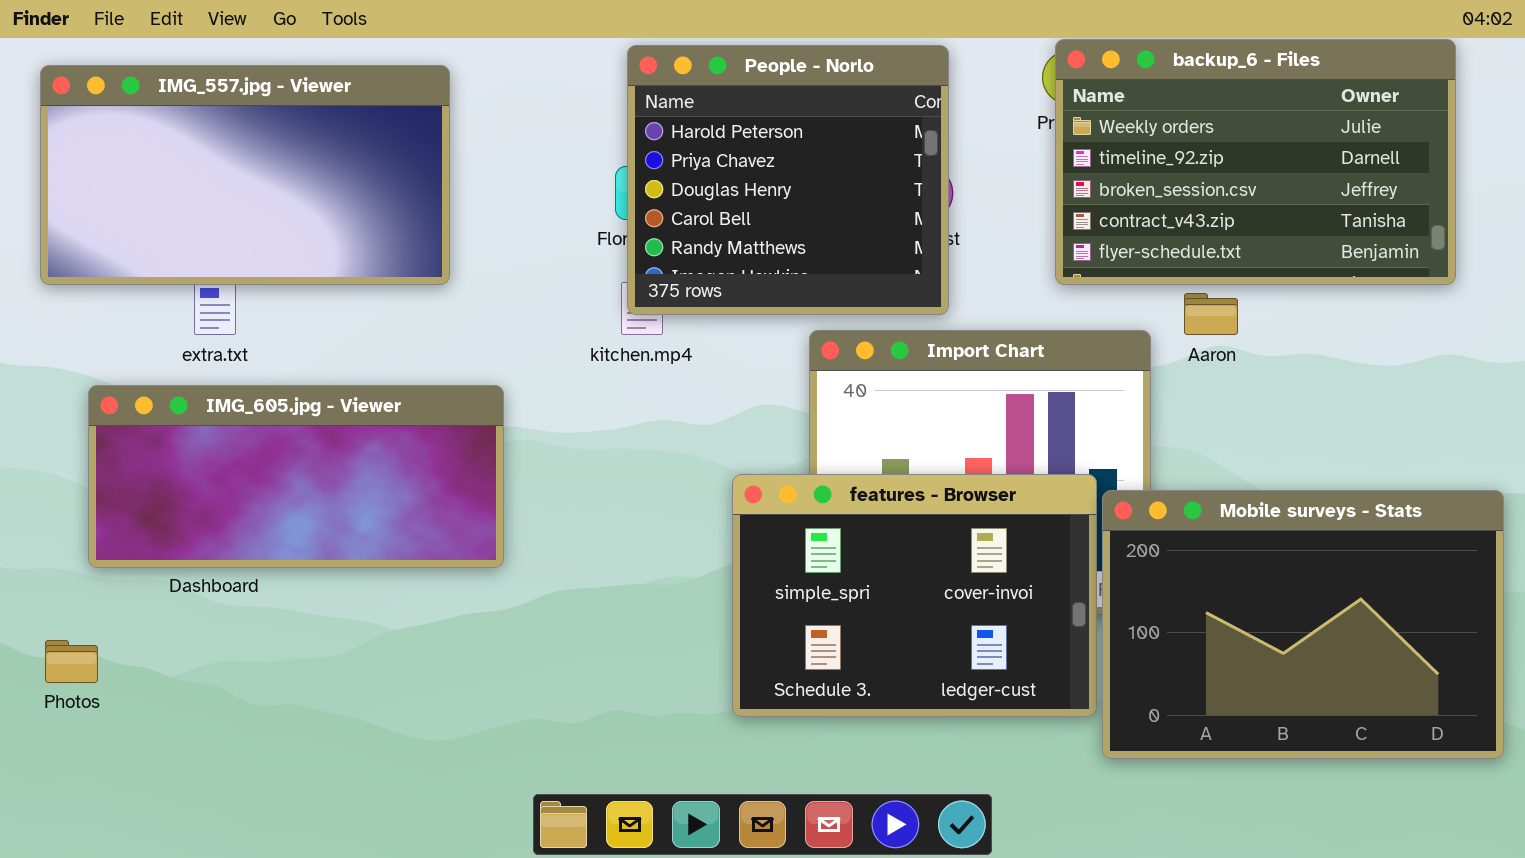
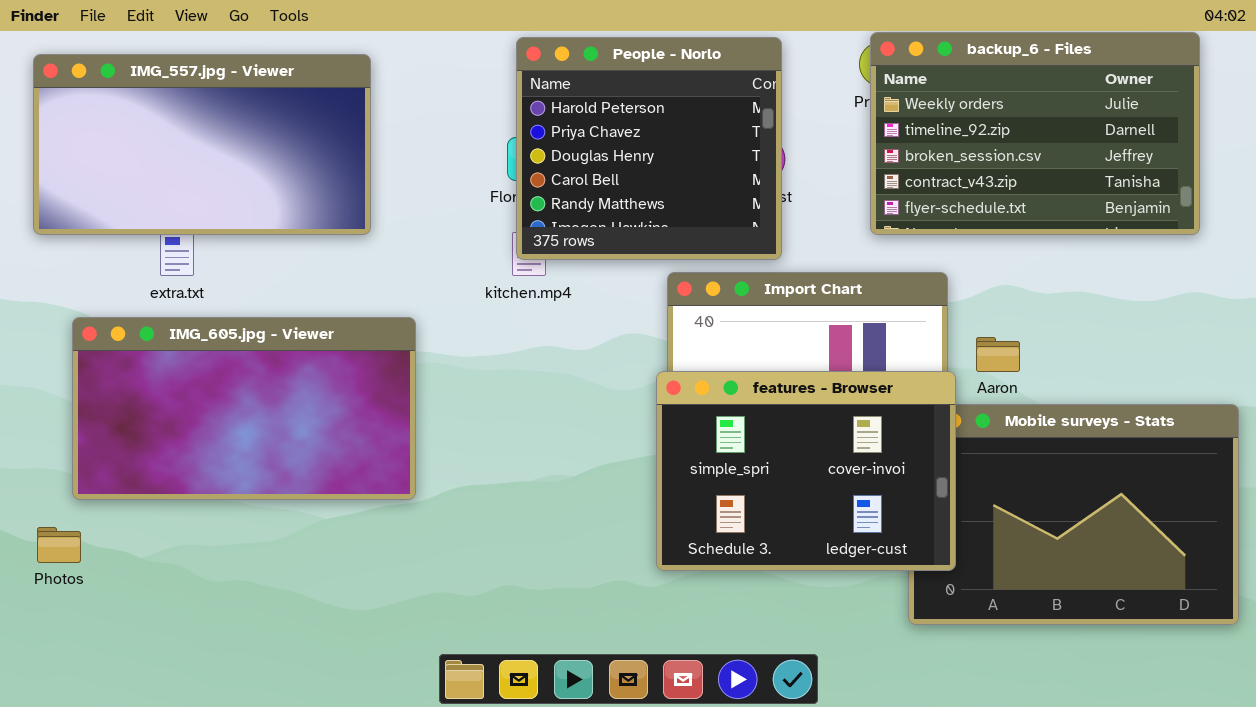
Aaron: [1184,293,1238,335] -> [976,337,1020,372], moved
IMG_605.jpg - Viewer: [88,385,504,568] -> [72,317,416,500], resized
features - Browser: [732,474,1097,717] -> [656,371,956,571], moved

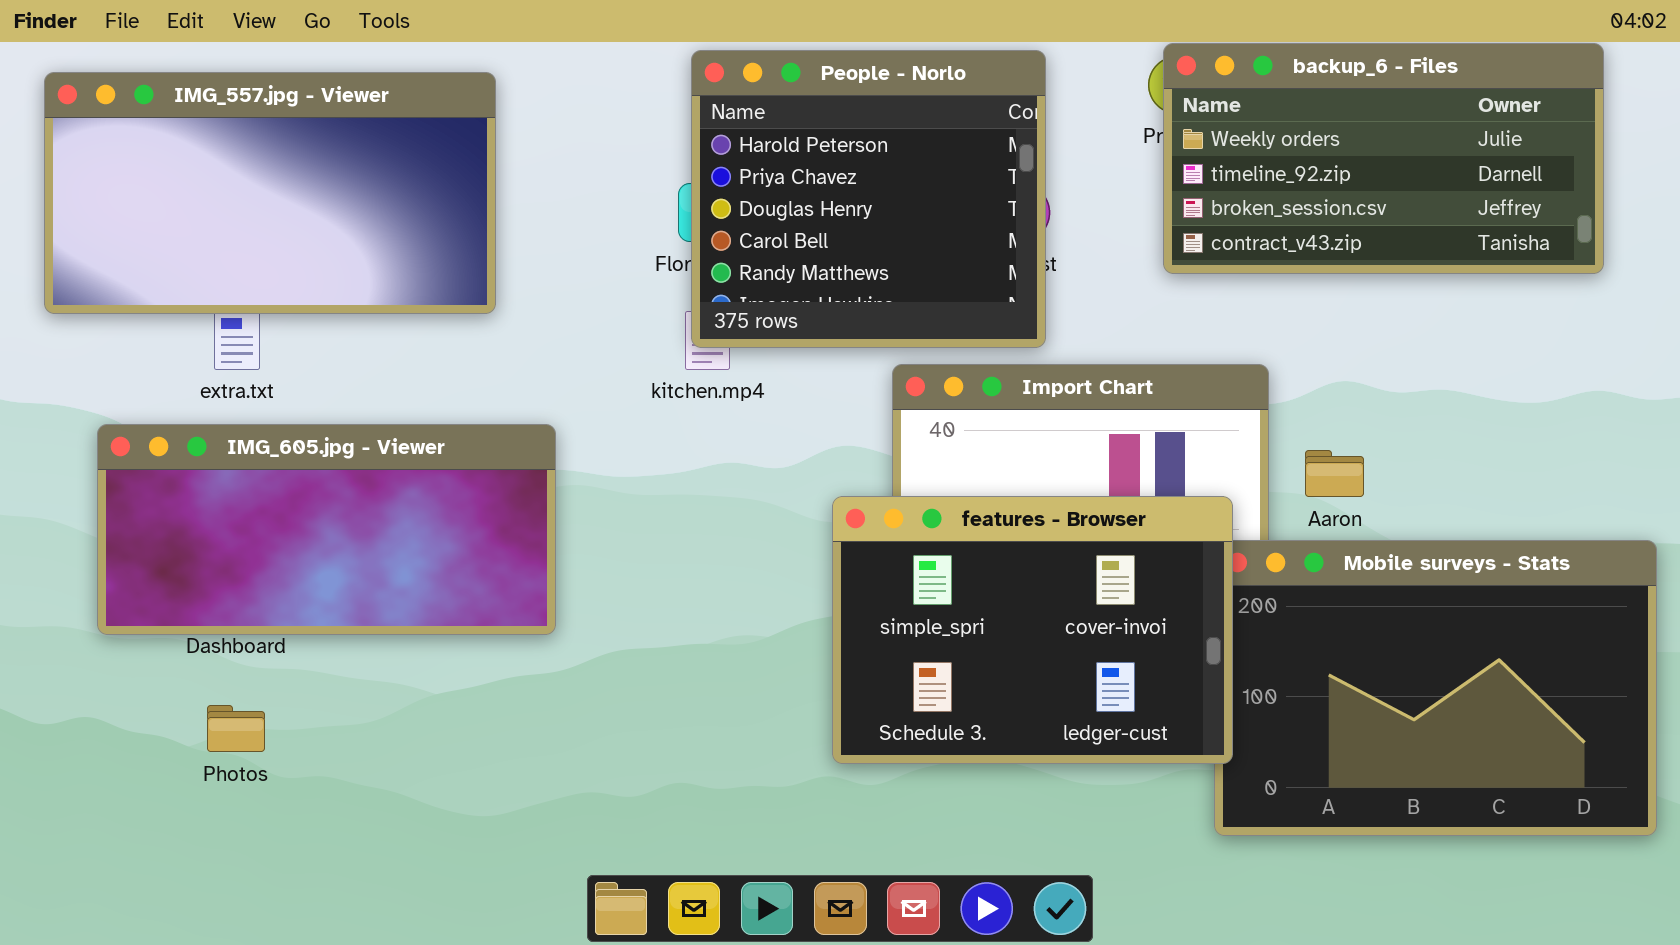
backup_6 - Files: [870,32,1200,235] -> [1163,43,1604,274], resized
IMG_605.jpg - Viewer: [72,317,416,500] -> [97,424,556,635], resized
features - Browser: [656,371,956,571] -> [832,496,1233,764], moved
Photos: [37,527,81,563] -> [207,705,265,752], moved

